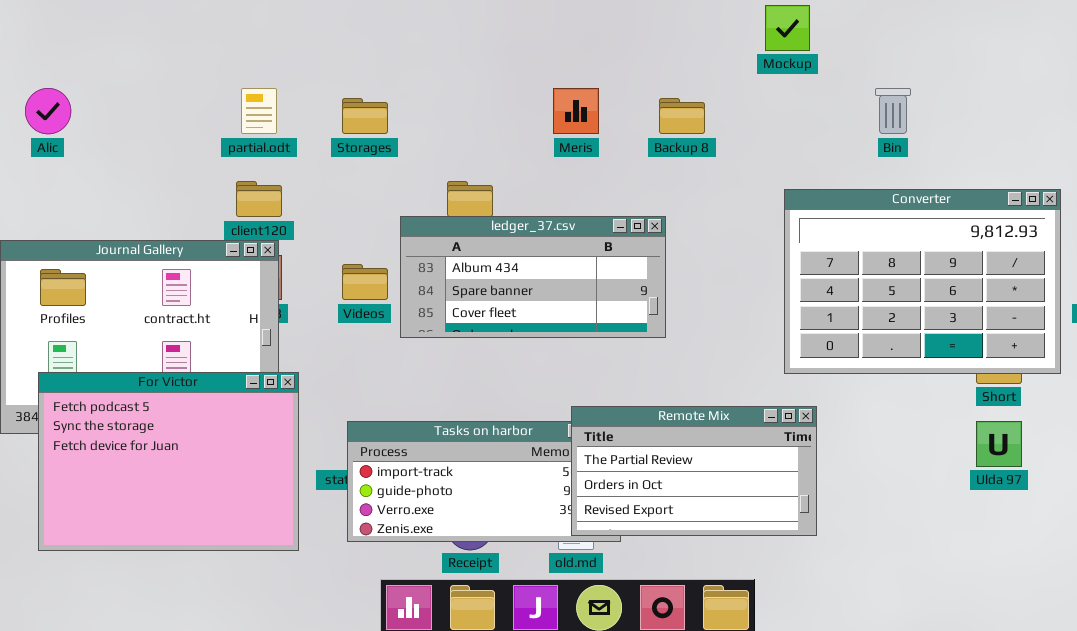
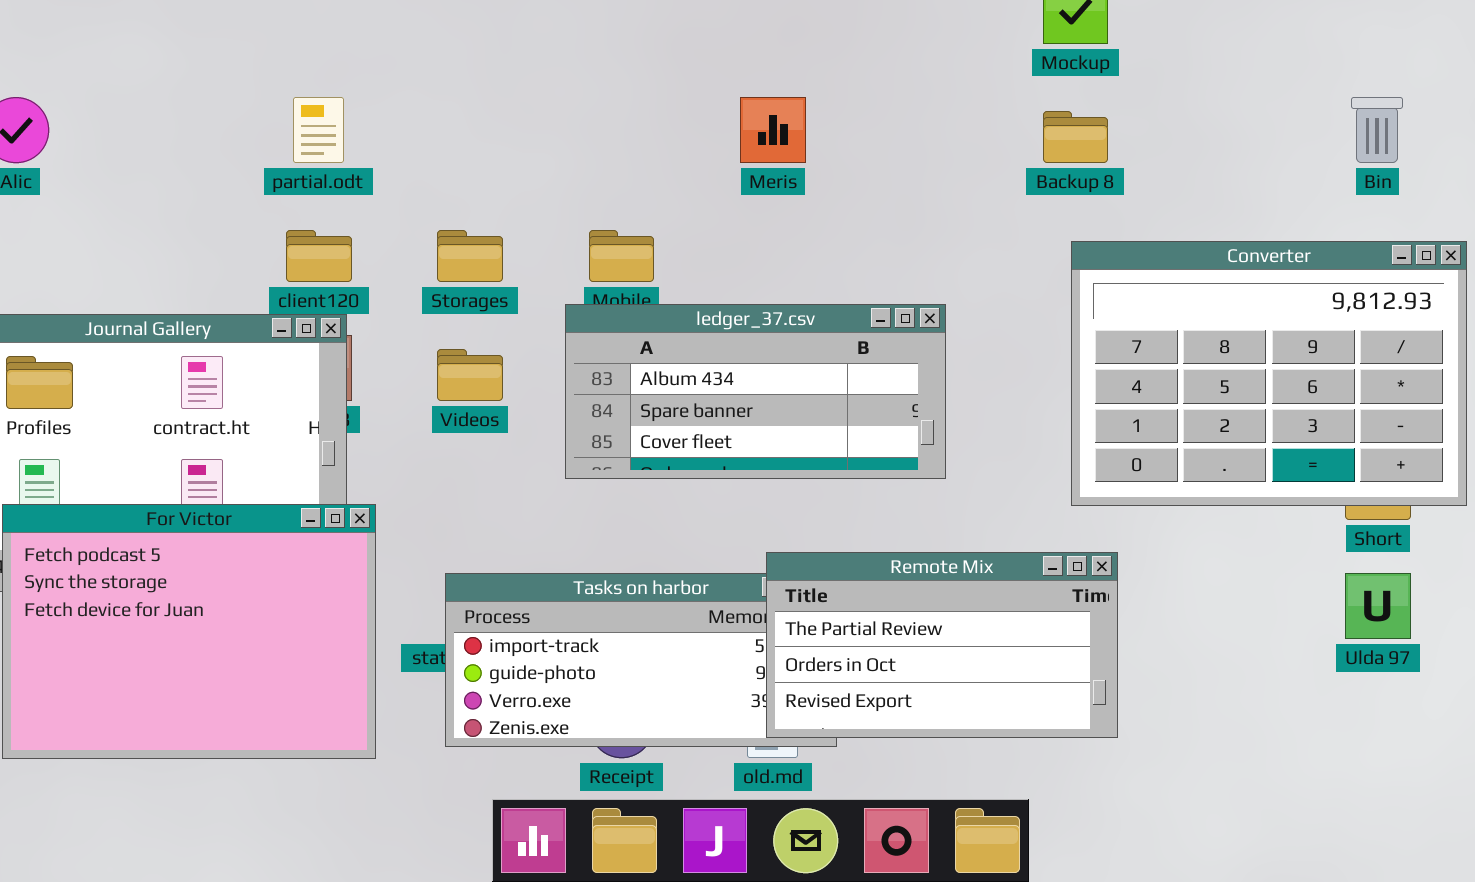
Bin: [875,88,911,134] -> [1351,97,1403,163], moved
Storages: [342,98,388,134] -> [437,230,503,282], moved
Backup 8: [659,98,705,134] -> [1043,111,1108,163], moved
ledger_37.csv: [400,216,666,338] -> [565,304,946,479], moved

